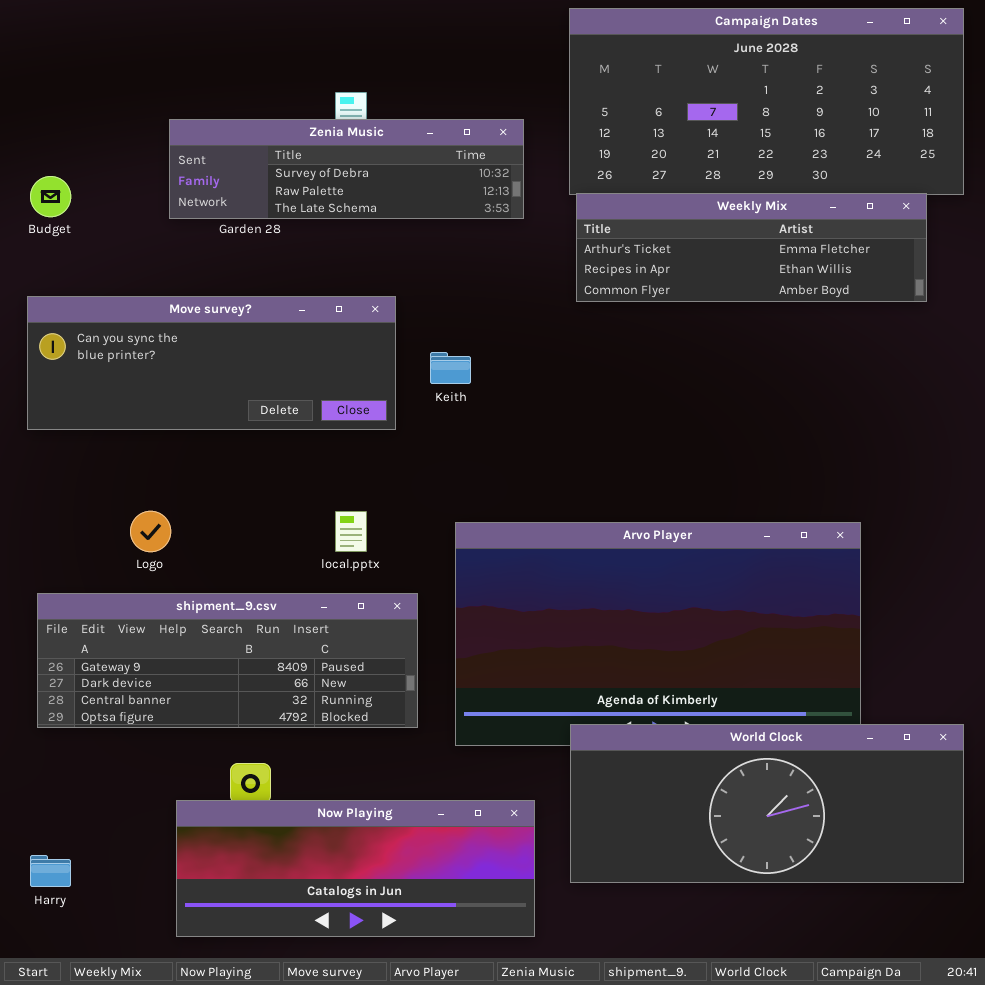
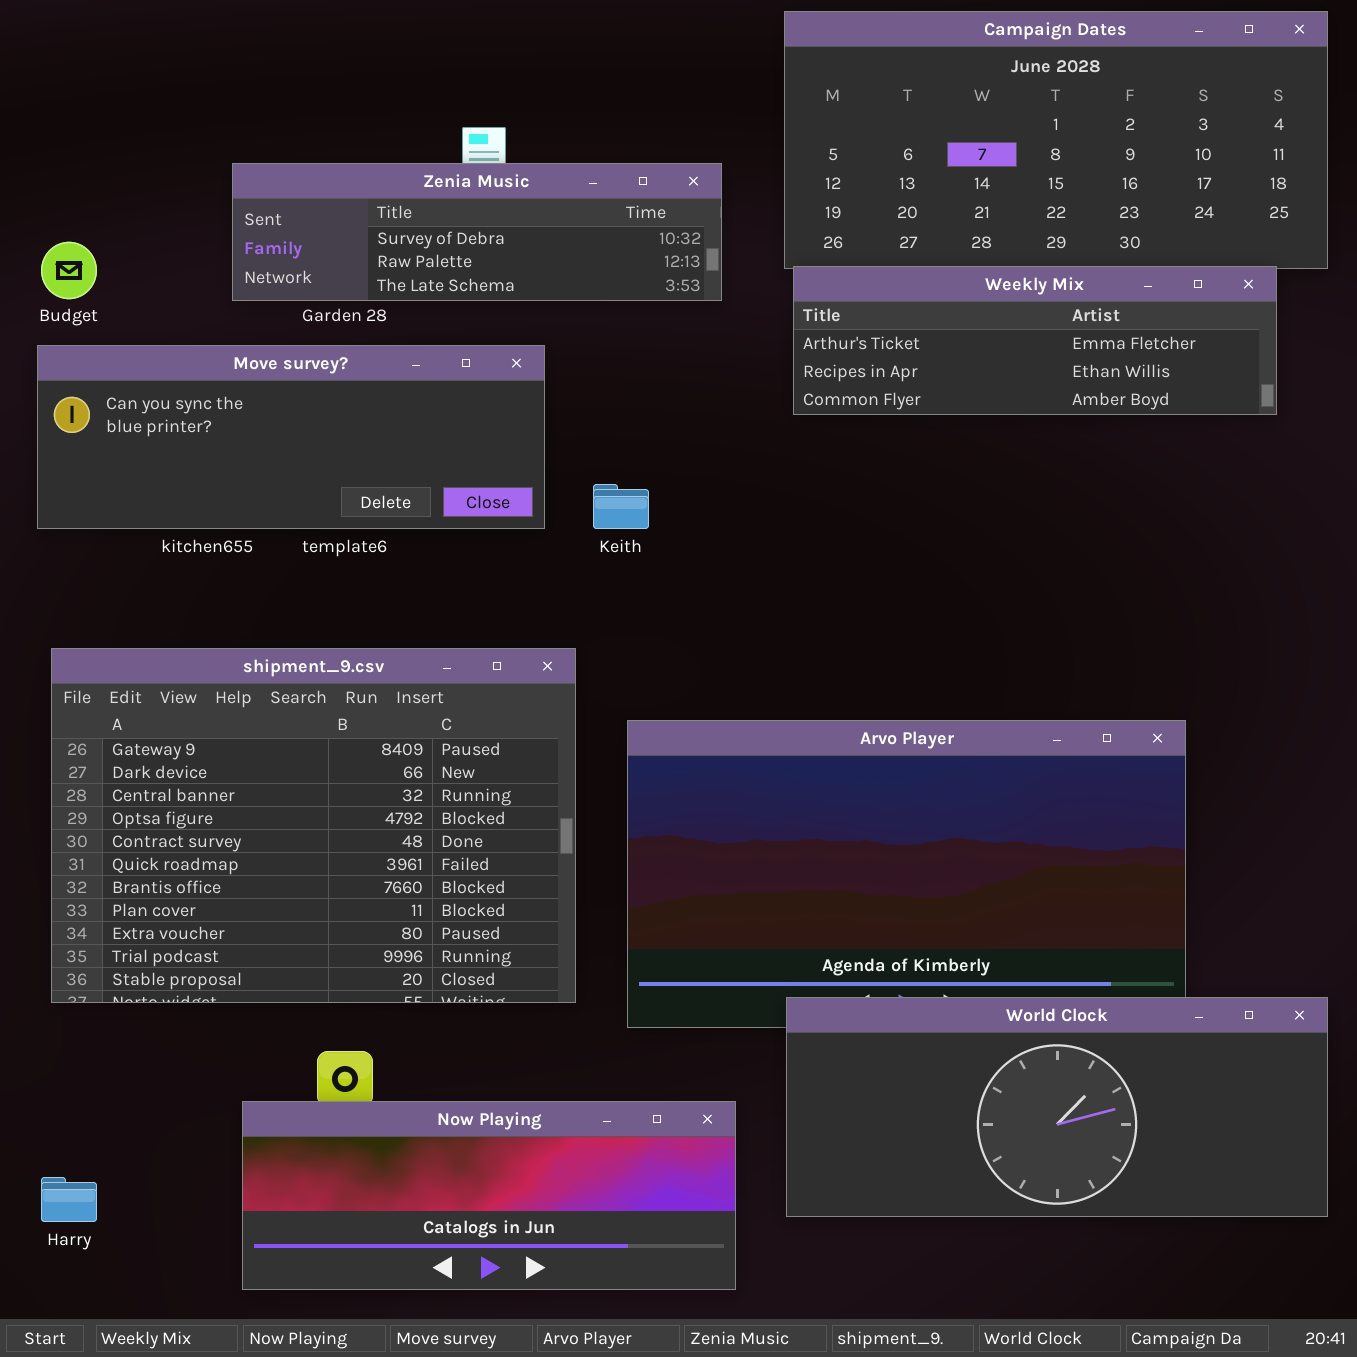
Move survey?: [27,296,396,430] -> [37,345,545,529], moved
shipment_9.csv: [37,593,418,728] -> [51,648,576,1003], resized

